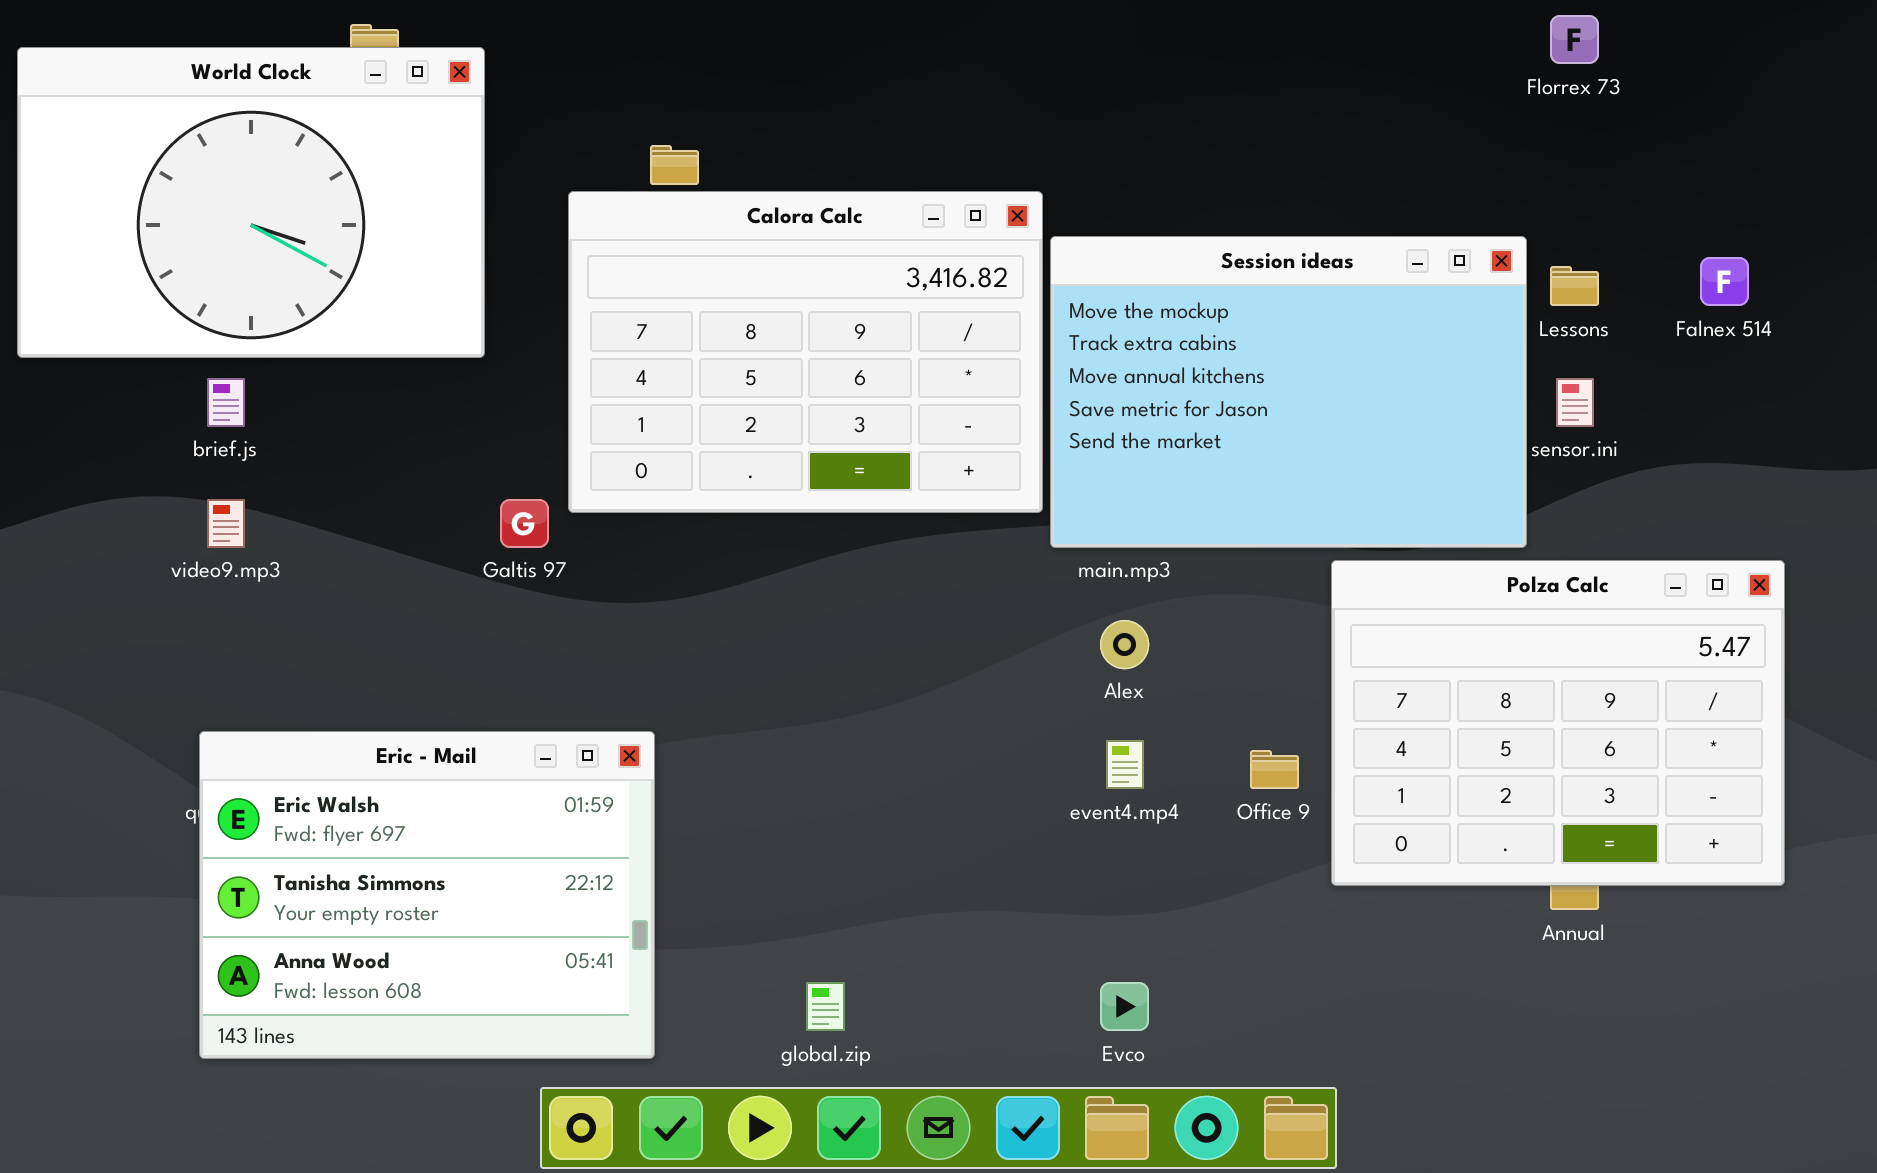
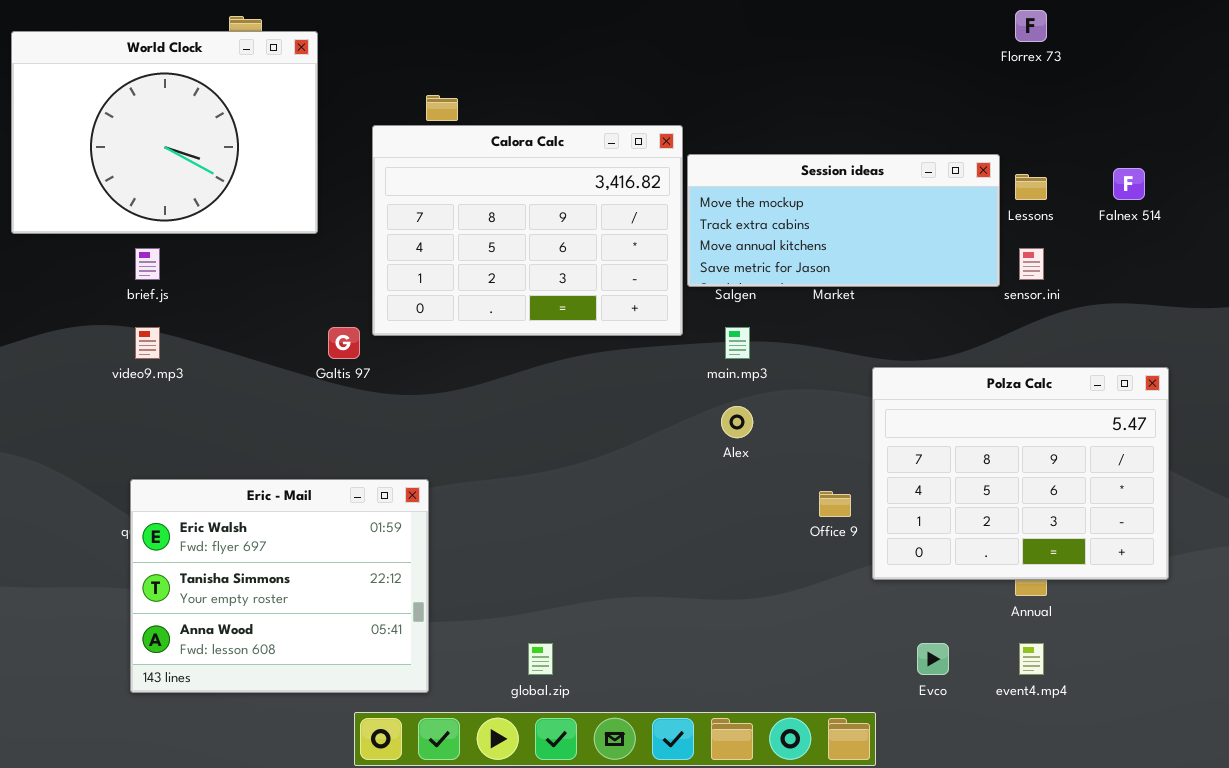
Session ideas: [1050,236,1527,548] -> [687,154,1000,287], resized
event4.mp4: [1106,740,1144,789] -> [1019,643,1044,675], moved
Evco: [1100,982,1149,1031] -> [917,643,949,675], moved

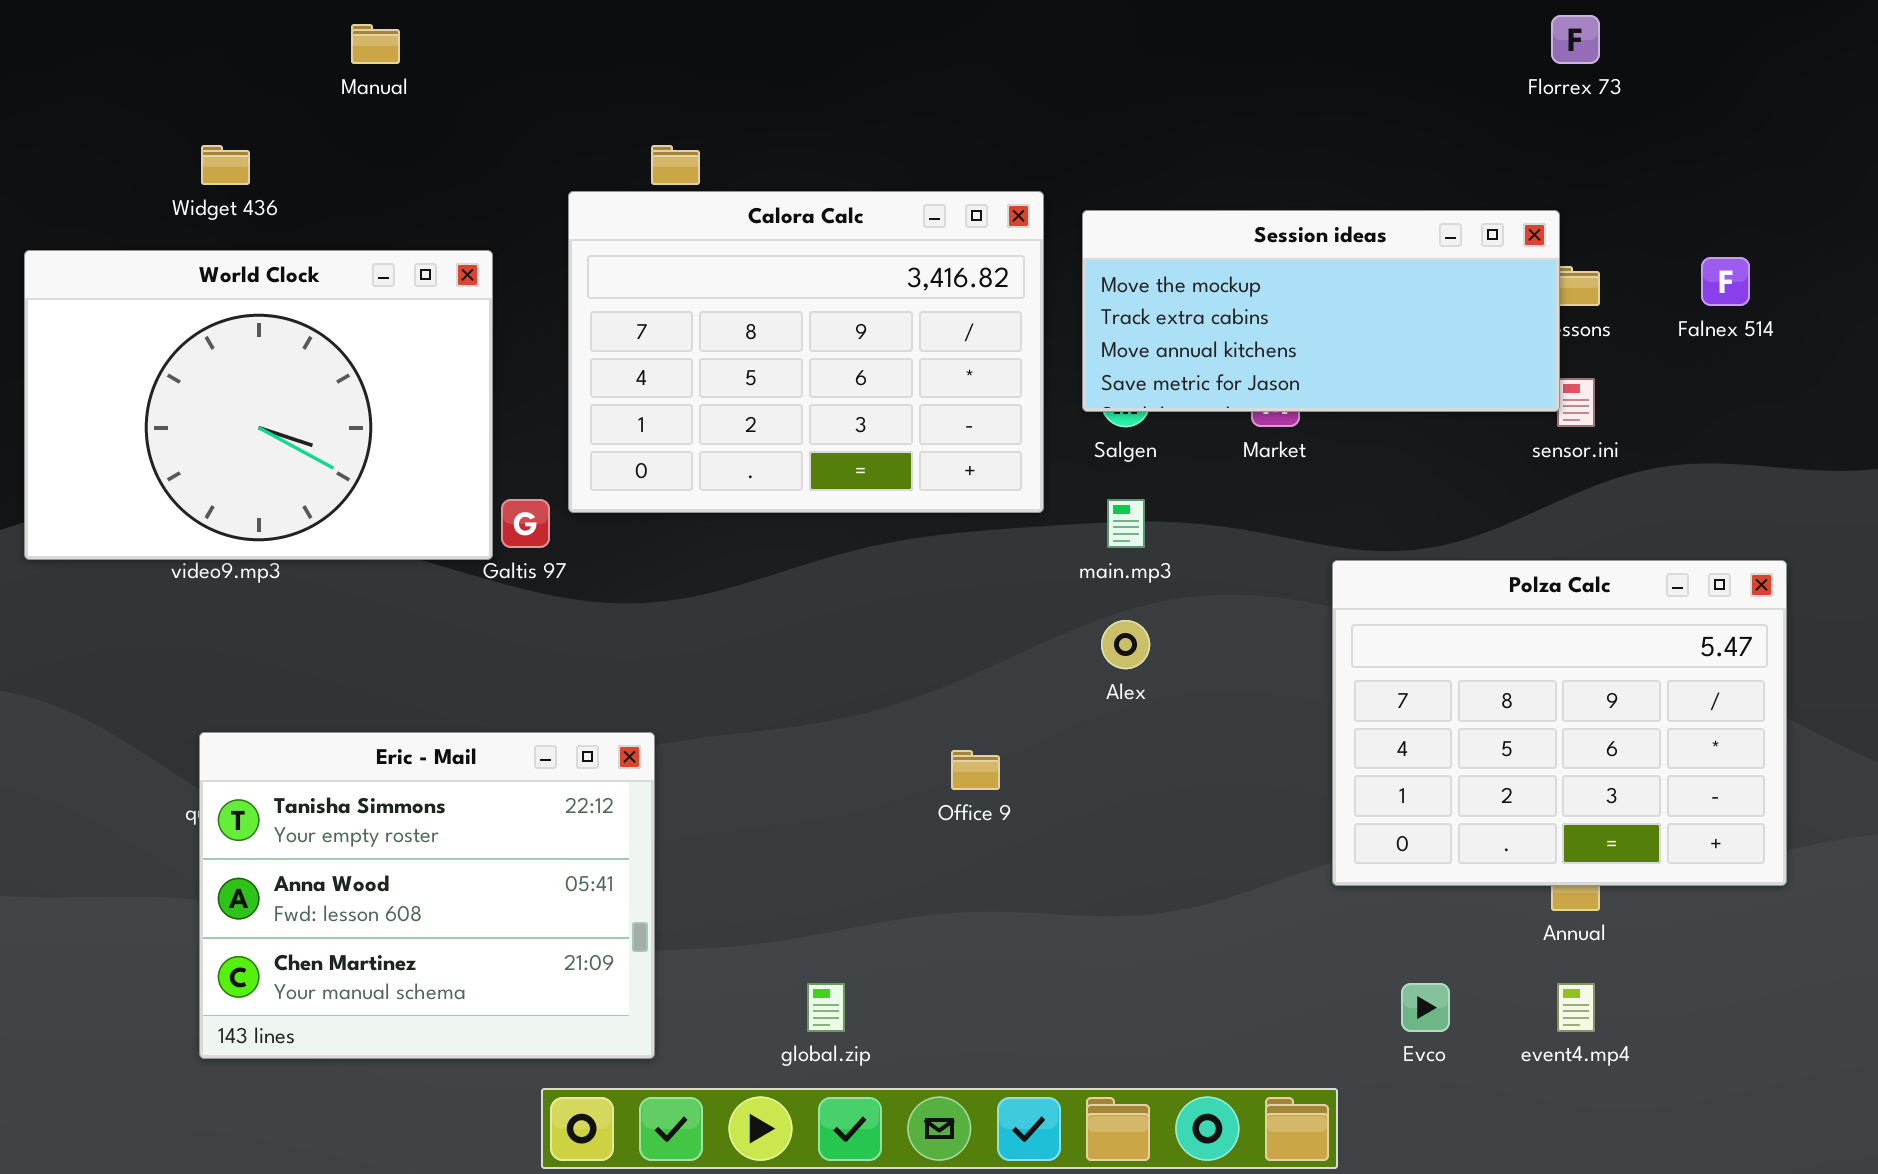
World Clock: [11,31,318,234] -> [24,250,493,560], moved
Session ideas: [687,154,1000,287] -> [1082,210,1560,412], moved
Eric - Mail: [130,479,429,693] -> [199,732,655,1059], scrolled down 1 row
Office 9: [819,491,851,517] -> [951,750,1000,790], moved

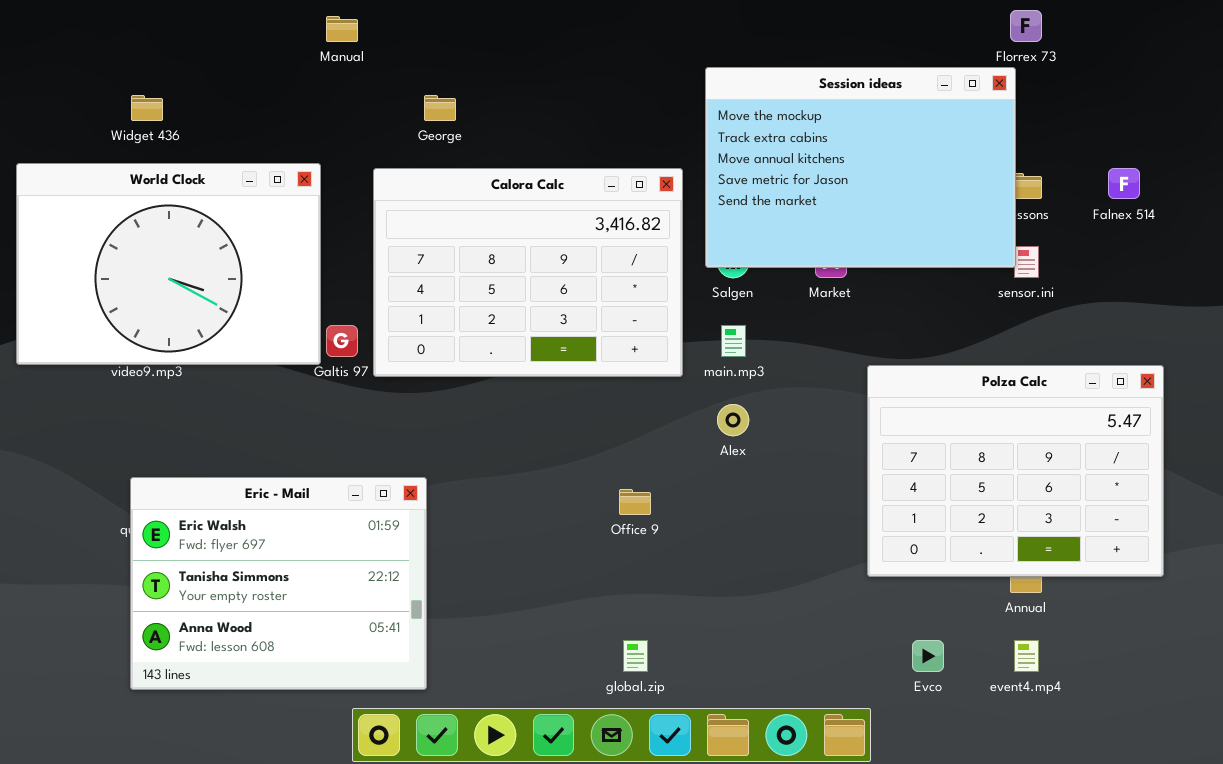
Manual: [351,24,400,64] -> [326,16,358,42], moved
Calora Calc: [568,191,1044,513] -> [373,168,683,377], moved
Session ideas: [1082,210,1560,412] -> [705,67,1016,268], resized
Eric - Mail: [199,732,655,1059] -> [130,477,427,690], scrolled up 1 row
global.zip: [807,983,845,1032] -> [623,640,648,672], moved

